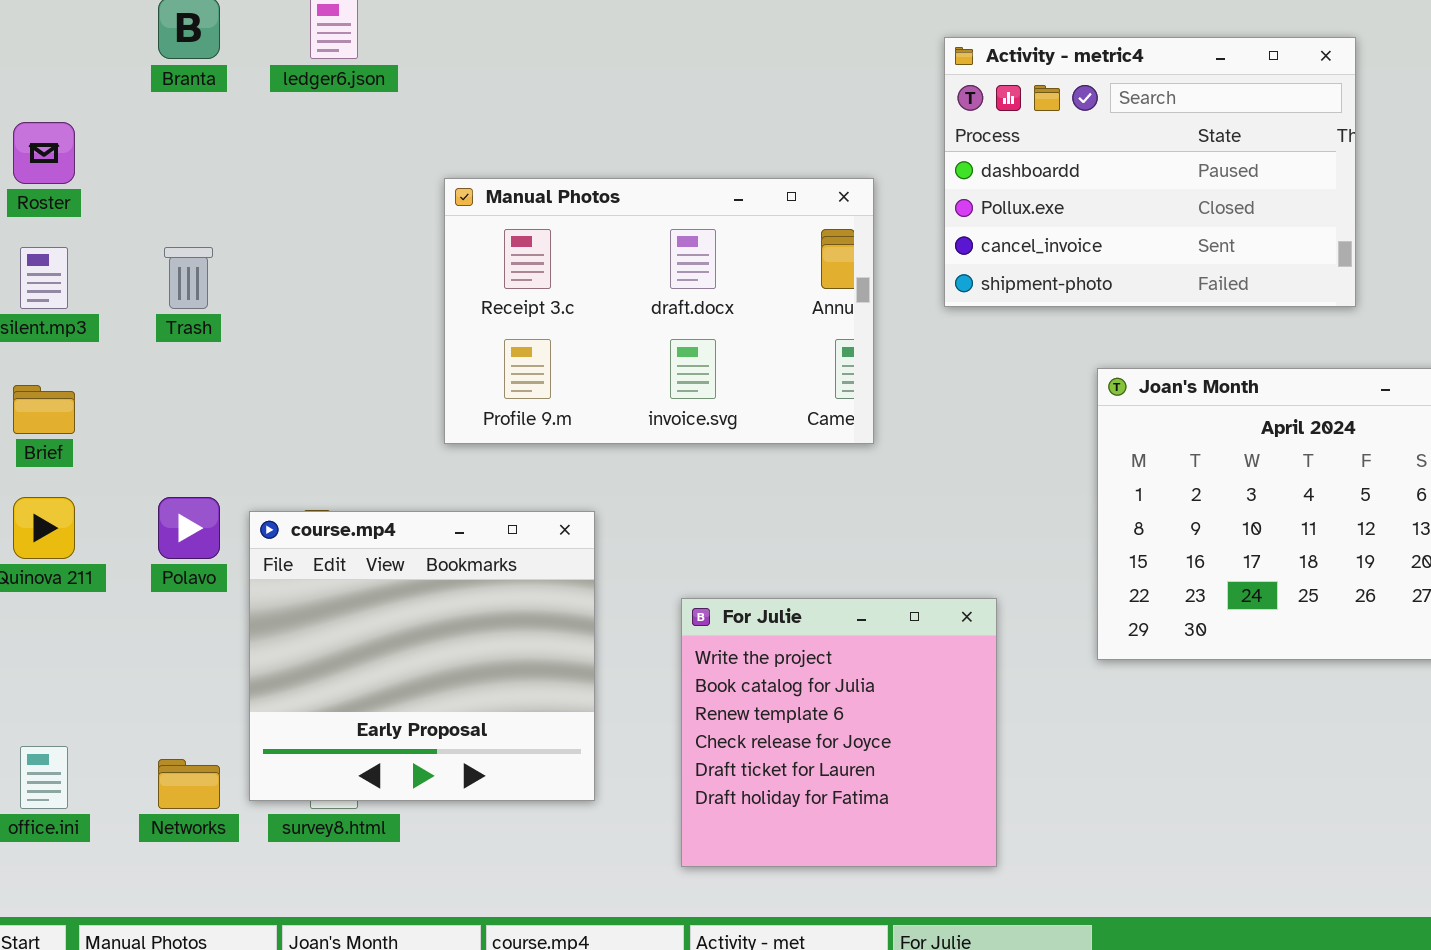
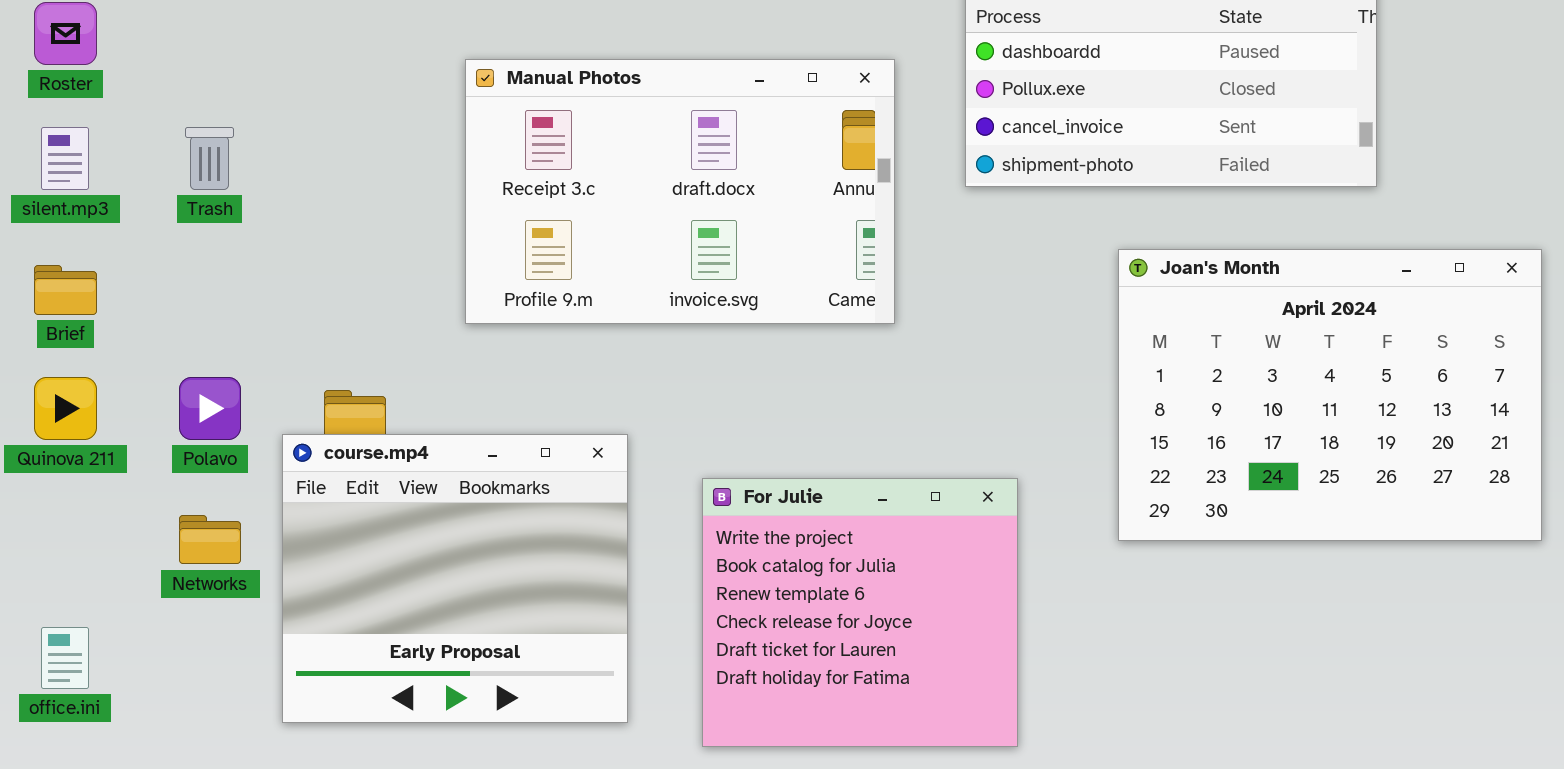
course.mp4: [249,511,595,801] -> [282,434,628,723], moved
Networks: [158,759,220,809] -> [179,515,241,564], moved

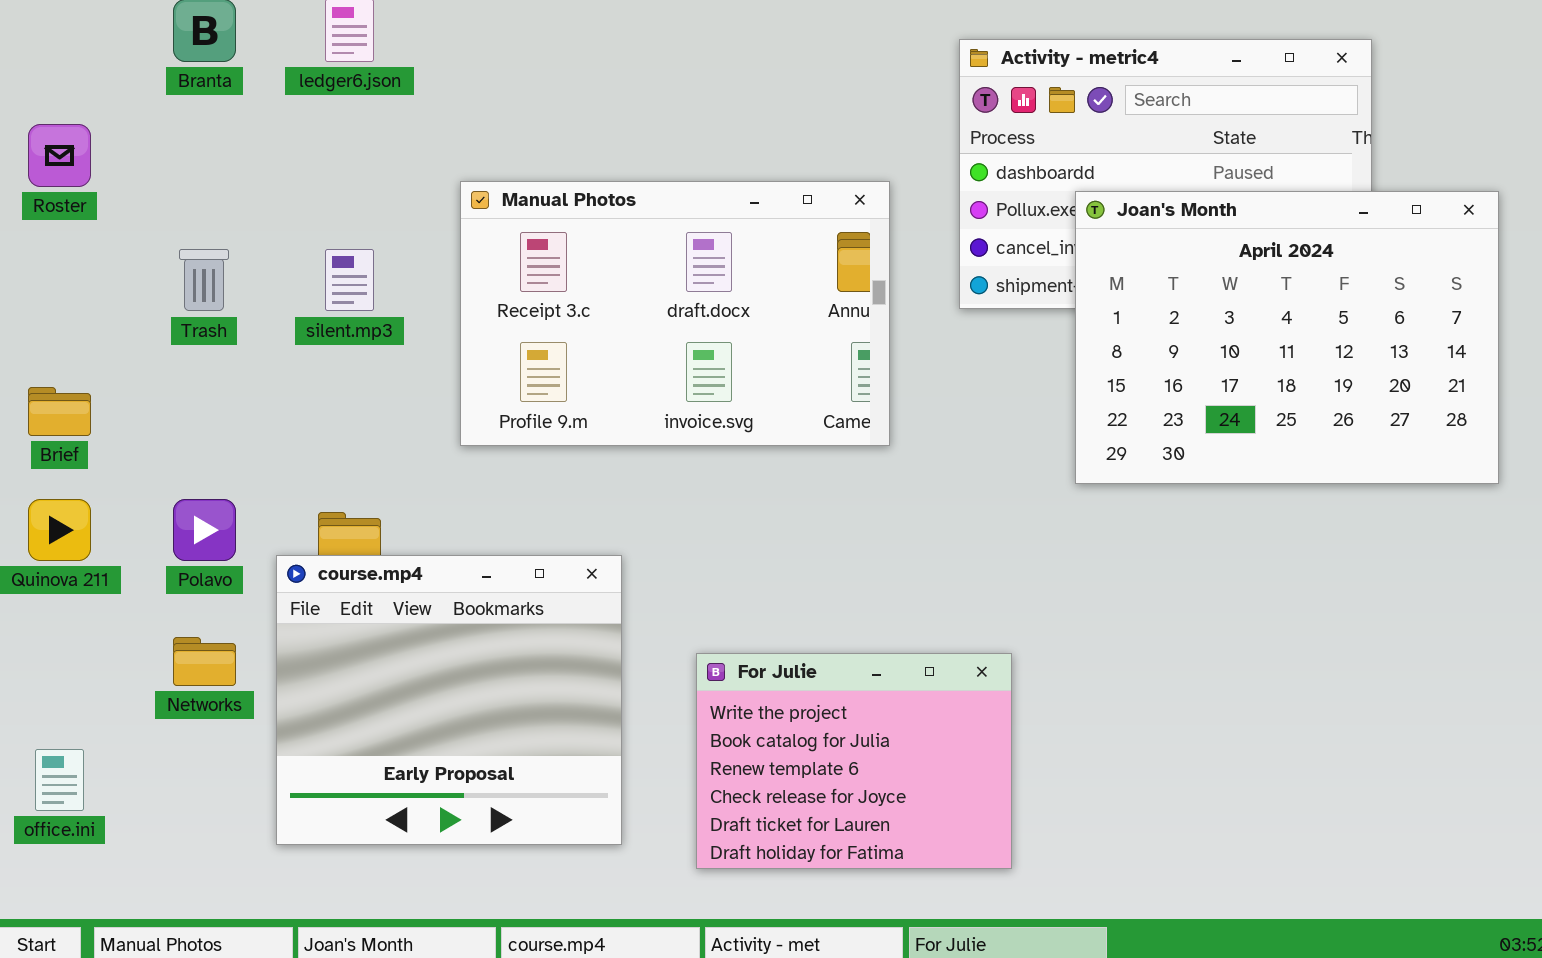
silent.mp3: [41,127,89,190] -> [325,249,374,311], moved
Joan's Month: [1118,249,1542,541] -> [1075,191,1499,484], moved
For Julie: [702,478,1018,747] -> [696,653,1012,869], resized

